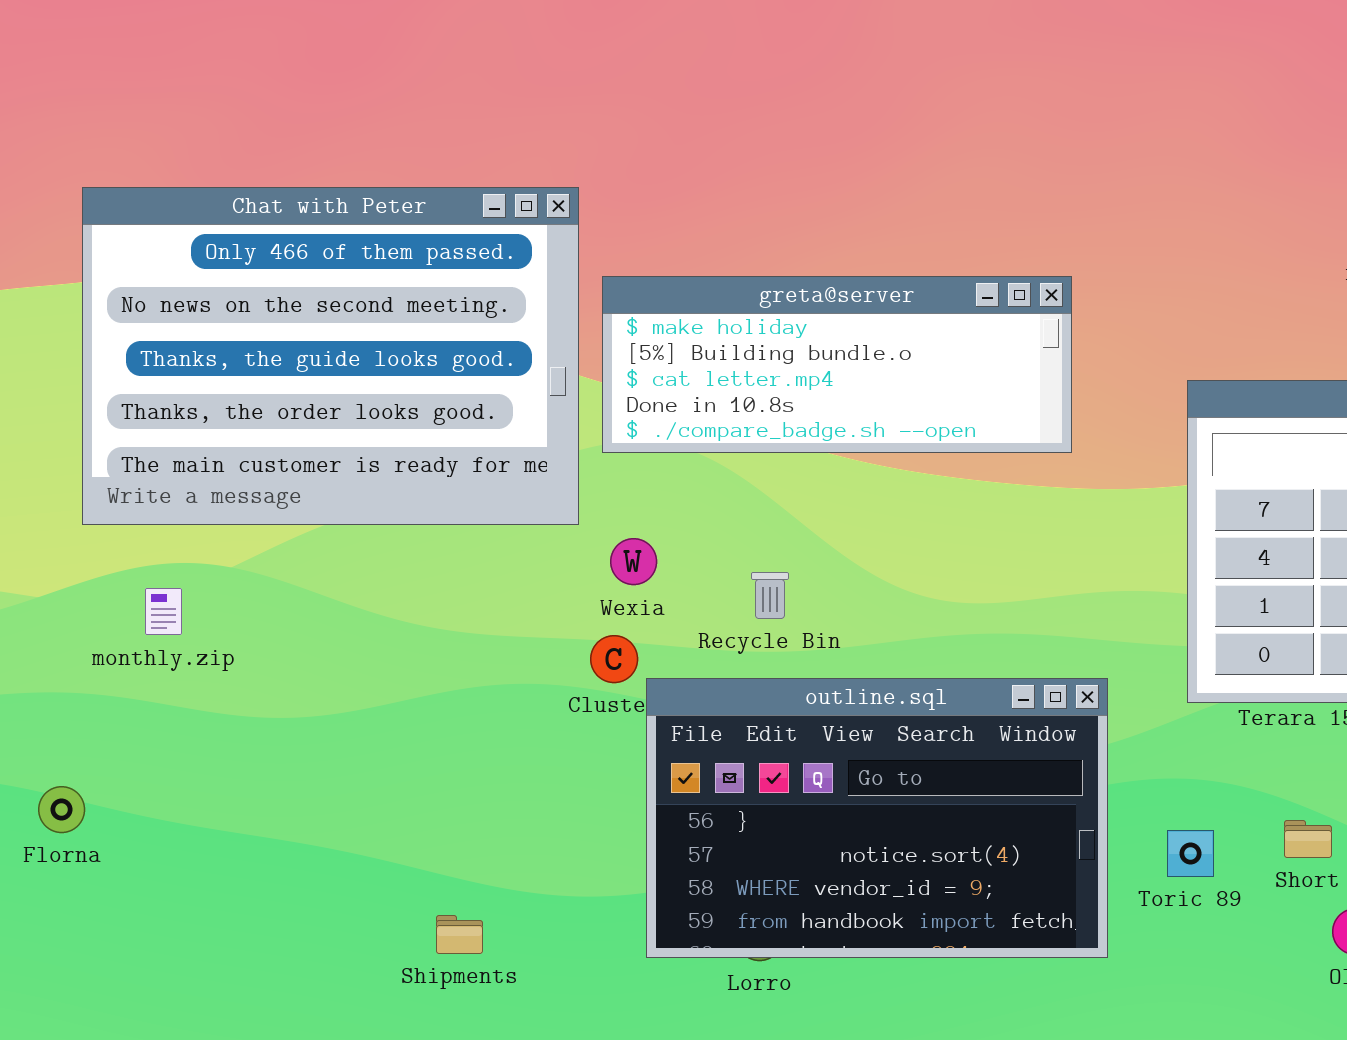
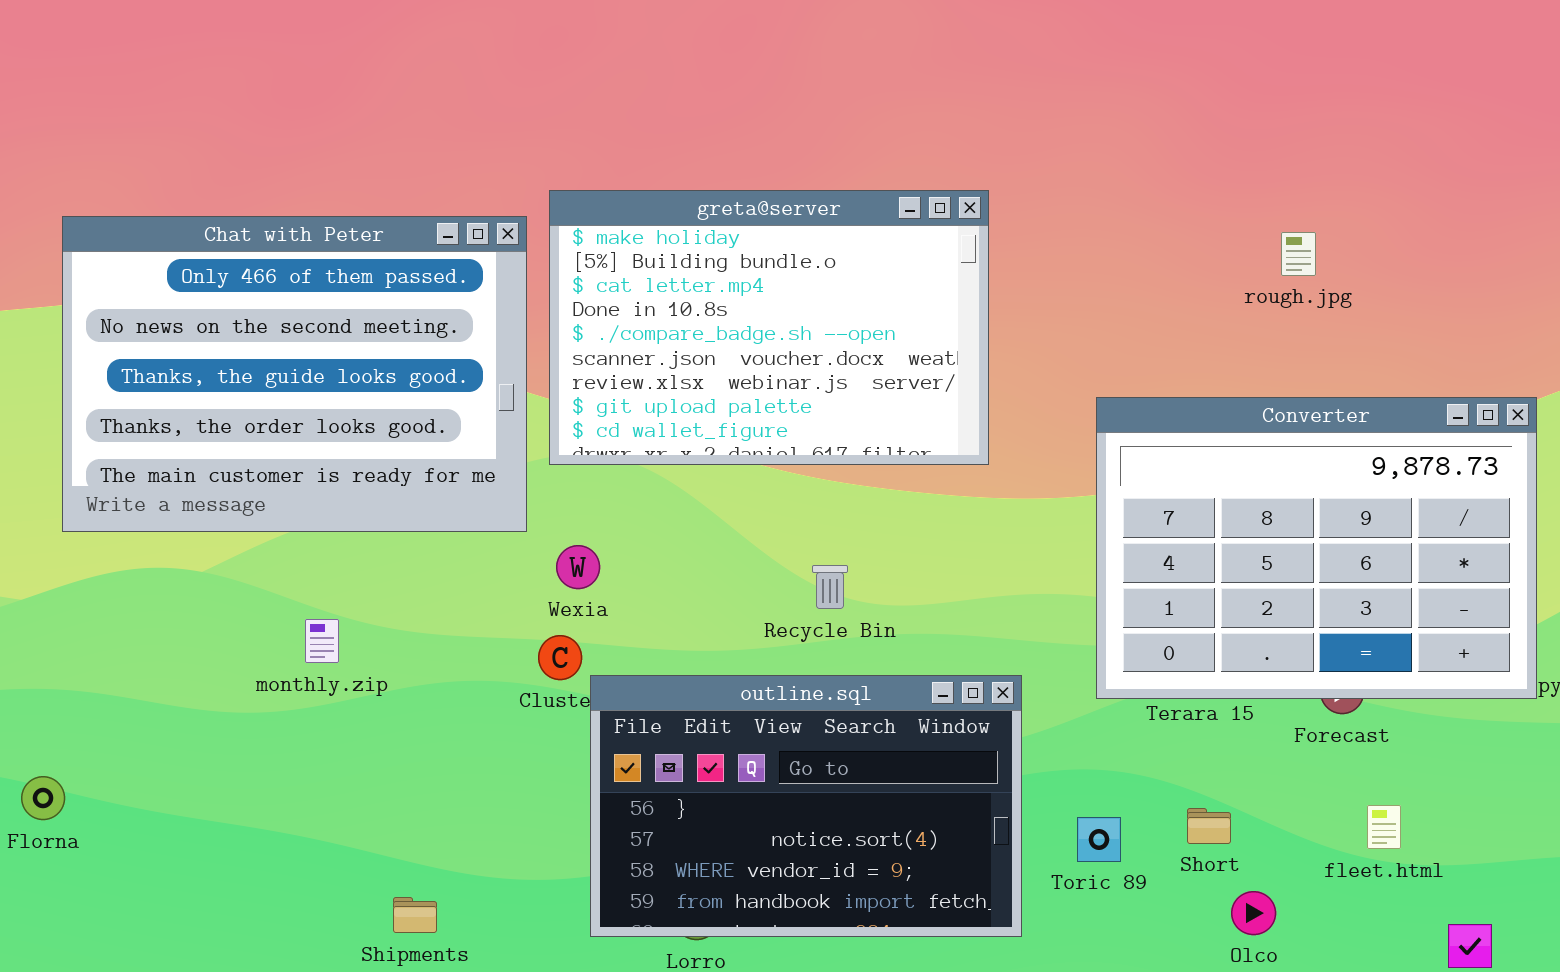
greta@server: [602,276,1072,453] -> [549,190,989,465], resized
Recycle Bin: [751,572,789,619] -> [812,565,848,609], moved
monthly.zip: [145,588,182,635] -> [305,619,339,663], moved

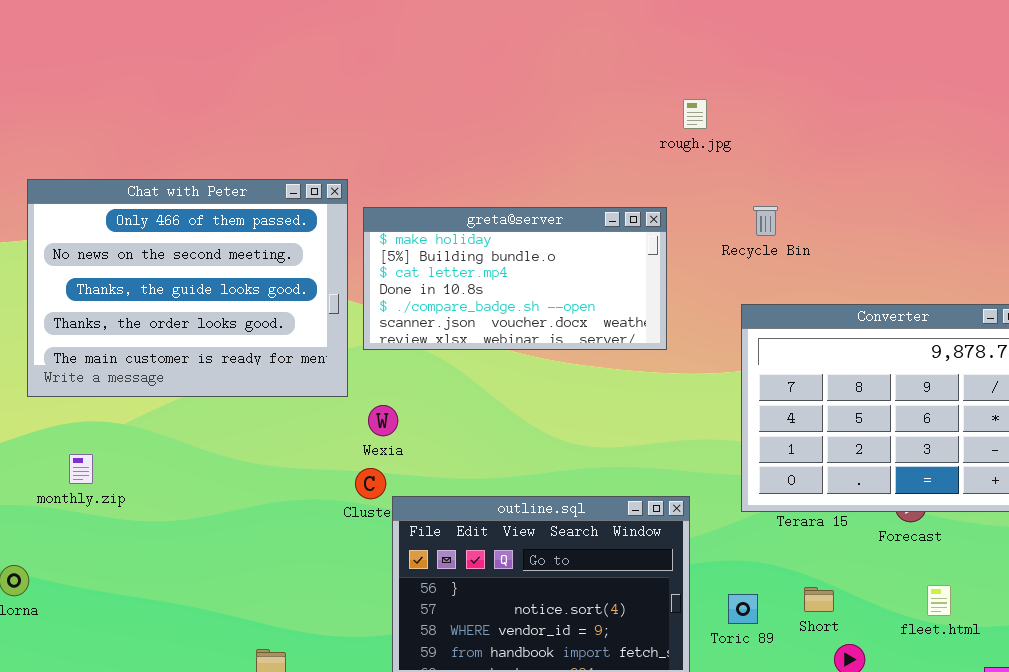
greta@server: [549,190,989,465] -> [363,207,667,350], resized
rough.jpg: [1281,232,1316,276] -> [683,99,707,129], moved
Recycle Bin: [812,565,848,609] -> [753,206,778,236], moved
monthly.zip: [305,619,339,663] -> [69,454,93,484], moved

